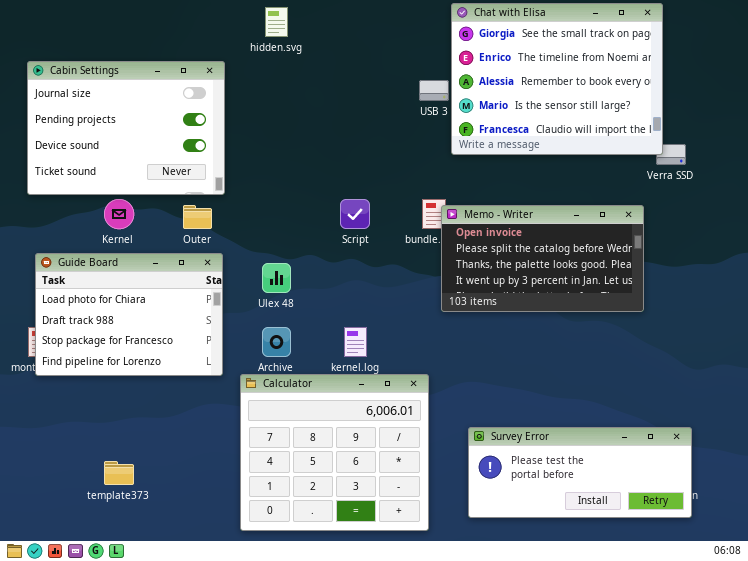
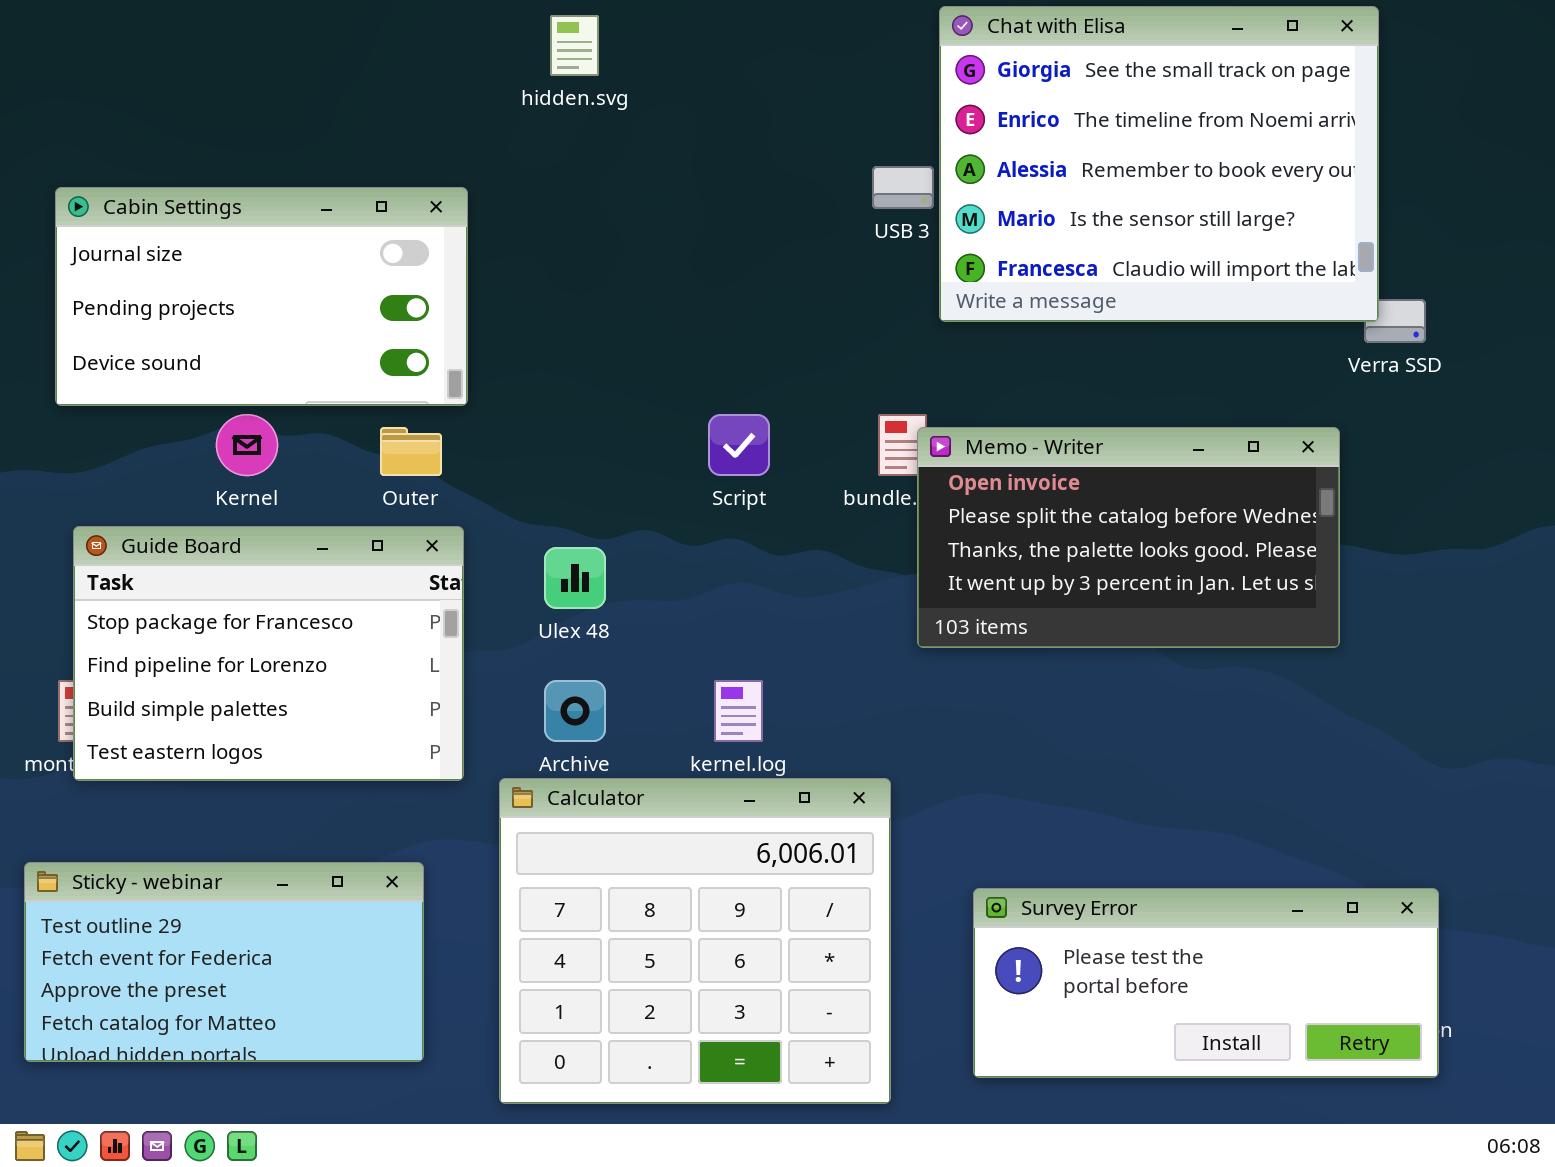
Cabin Settings: [27,61,225,195] -> [55,187,468,406], resized
Guide Board: [35,253,223,376] -> [73,526,464,781], scrolled down 2 rows
Sticky - webinar: none -> [24,862,424,1062], opened

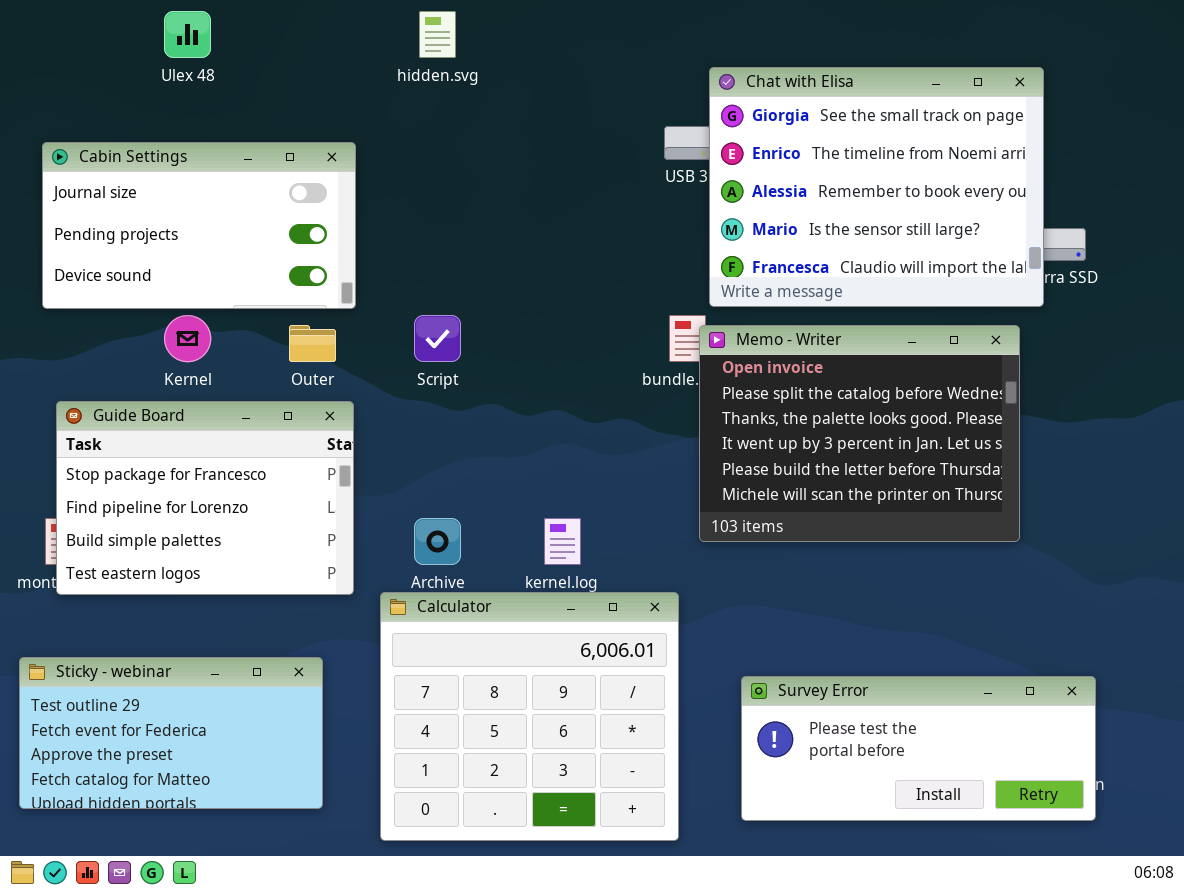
Chat with Elisa: [939,6,1379,322] -> [709,67,1044,307], moved
Script: [708,414,770,476] -> [414,315,461,362], moved
Memo - Writer: [917,427,1340,648] -> [699,325,1020,542], resized
Ulex 48: [544,547,606,609] -> [164,11,211,58], moved

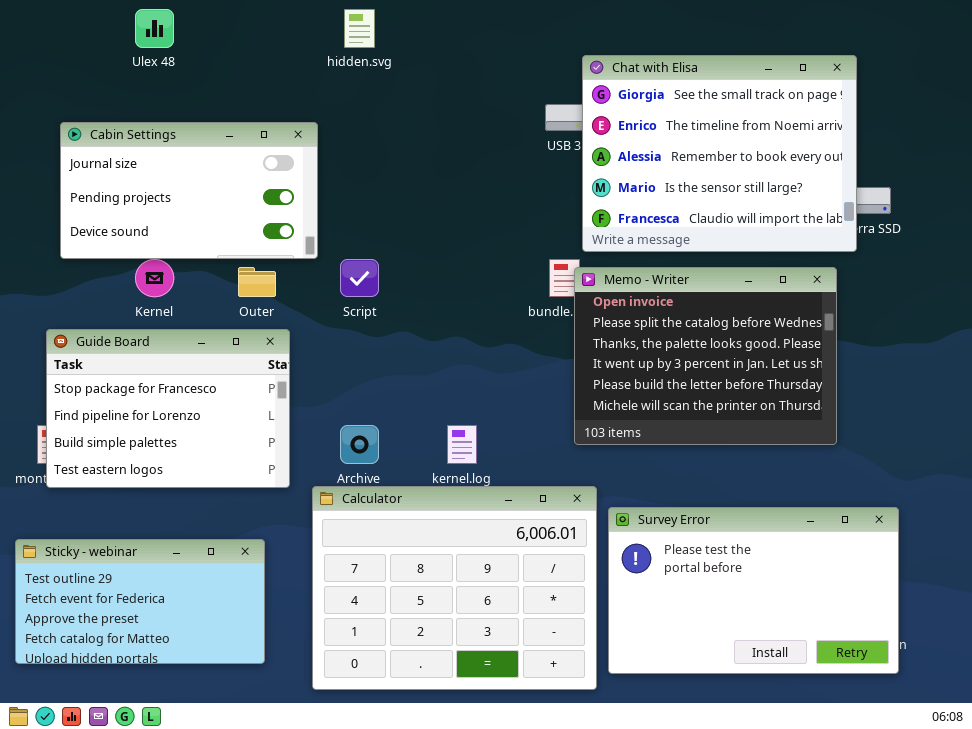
Cabin Settings: [42,142,356,309] -> [60,122,318,259], moved
Calculator: [380,592,679,841] -> [312,486,597,690], resized
Survey Error: [741,676,1096,821] -> [608,507,899,674], resized

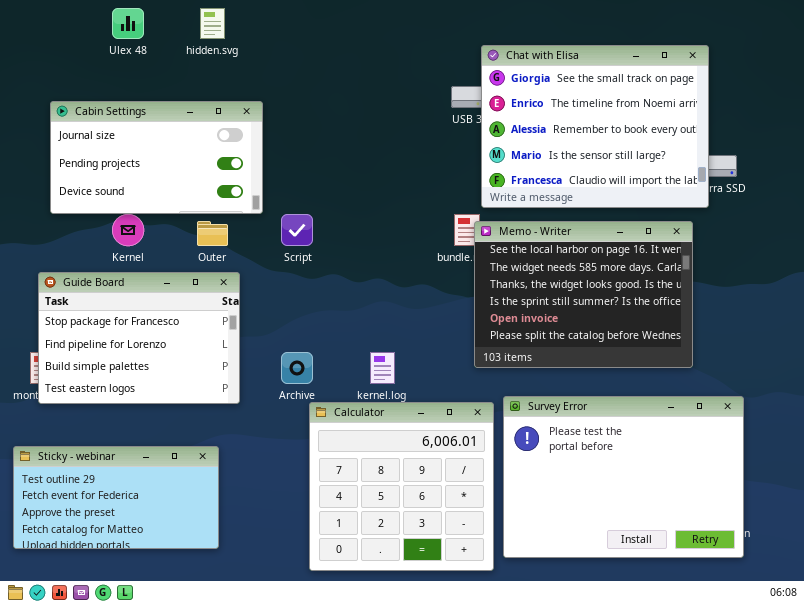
hidden.svg: [344,9,375,48] -> [200,8,225,39], moved
Memo - Writer: [574,267,837,445] -> [474,221,693,368], scrolled up 4 rows
Calculator: [312,486,597,690] -> [309,402,494,571], resized
Survey Error: [608,507,899,674] -> [503,396,744,558], resized

